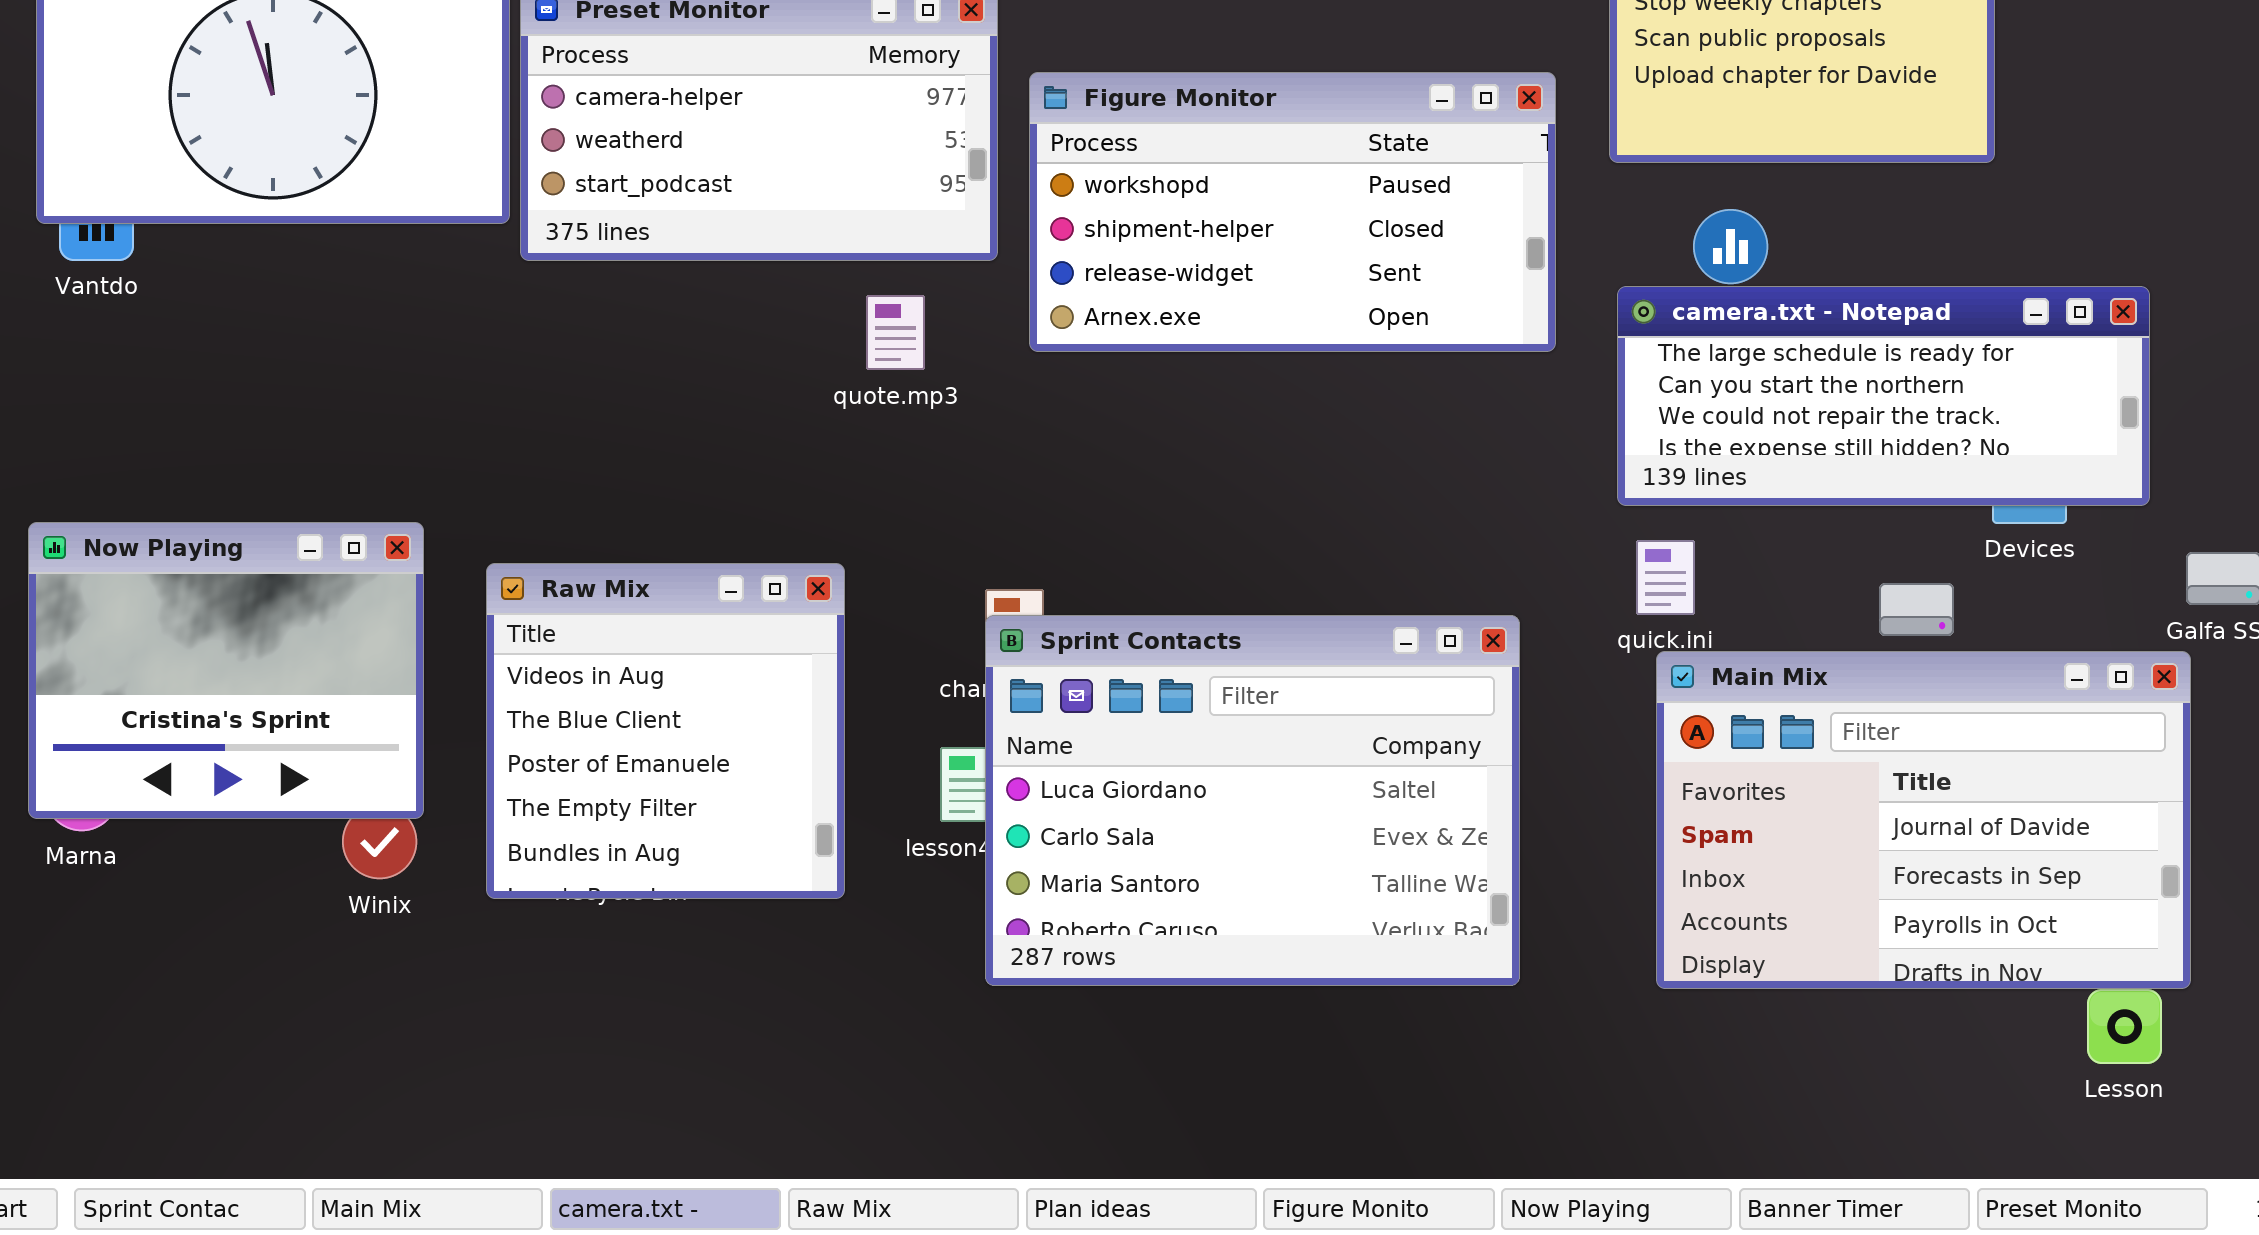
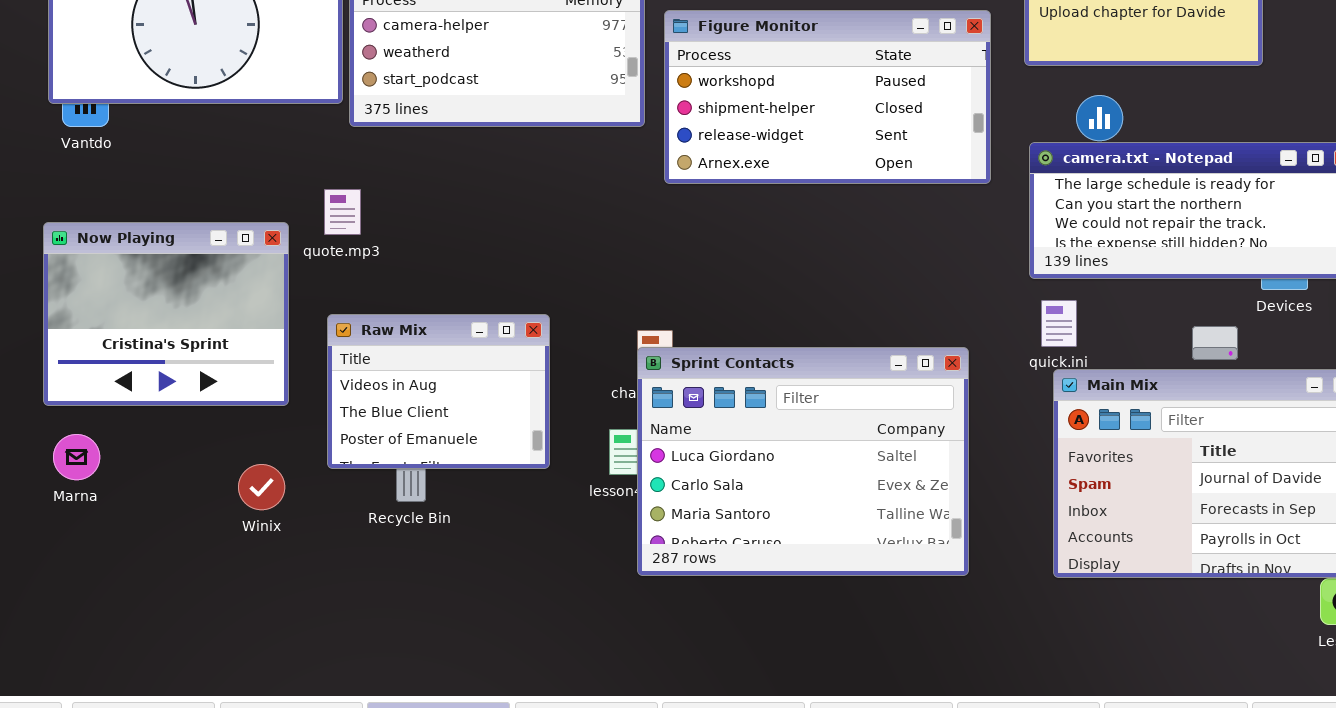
quote.mp3: [866,295,925,370] -> [324,189,361,235], moved
Now Playing: [28,522,424,819] -> [43,222,289,406], moved
Raw Mix: [486,563,845,899] -> [327,314,550,469], resized

